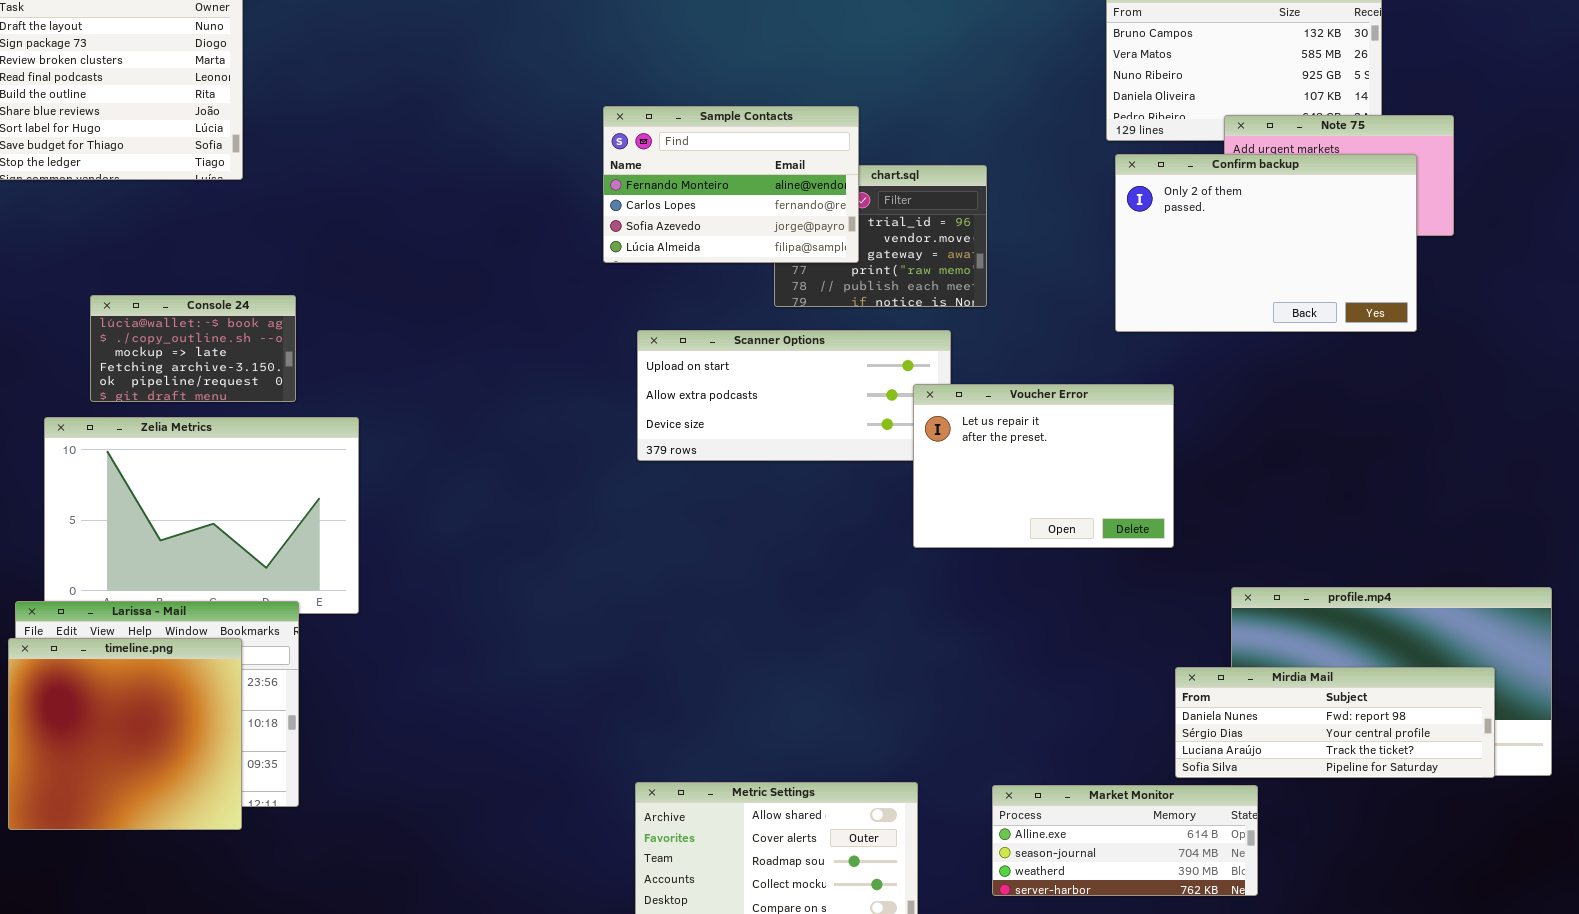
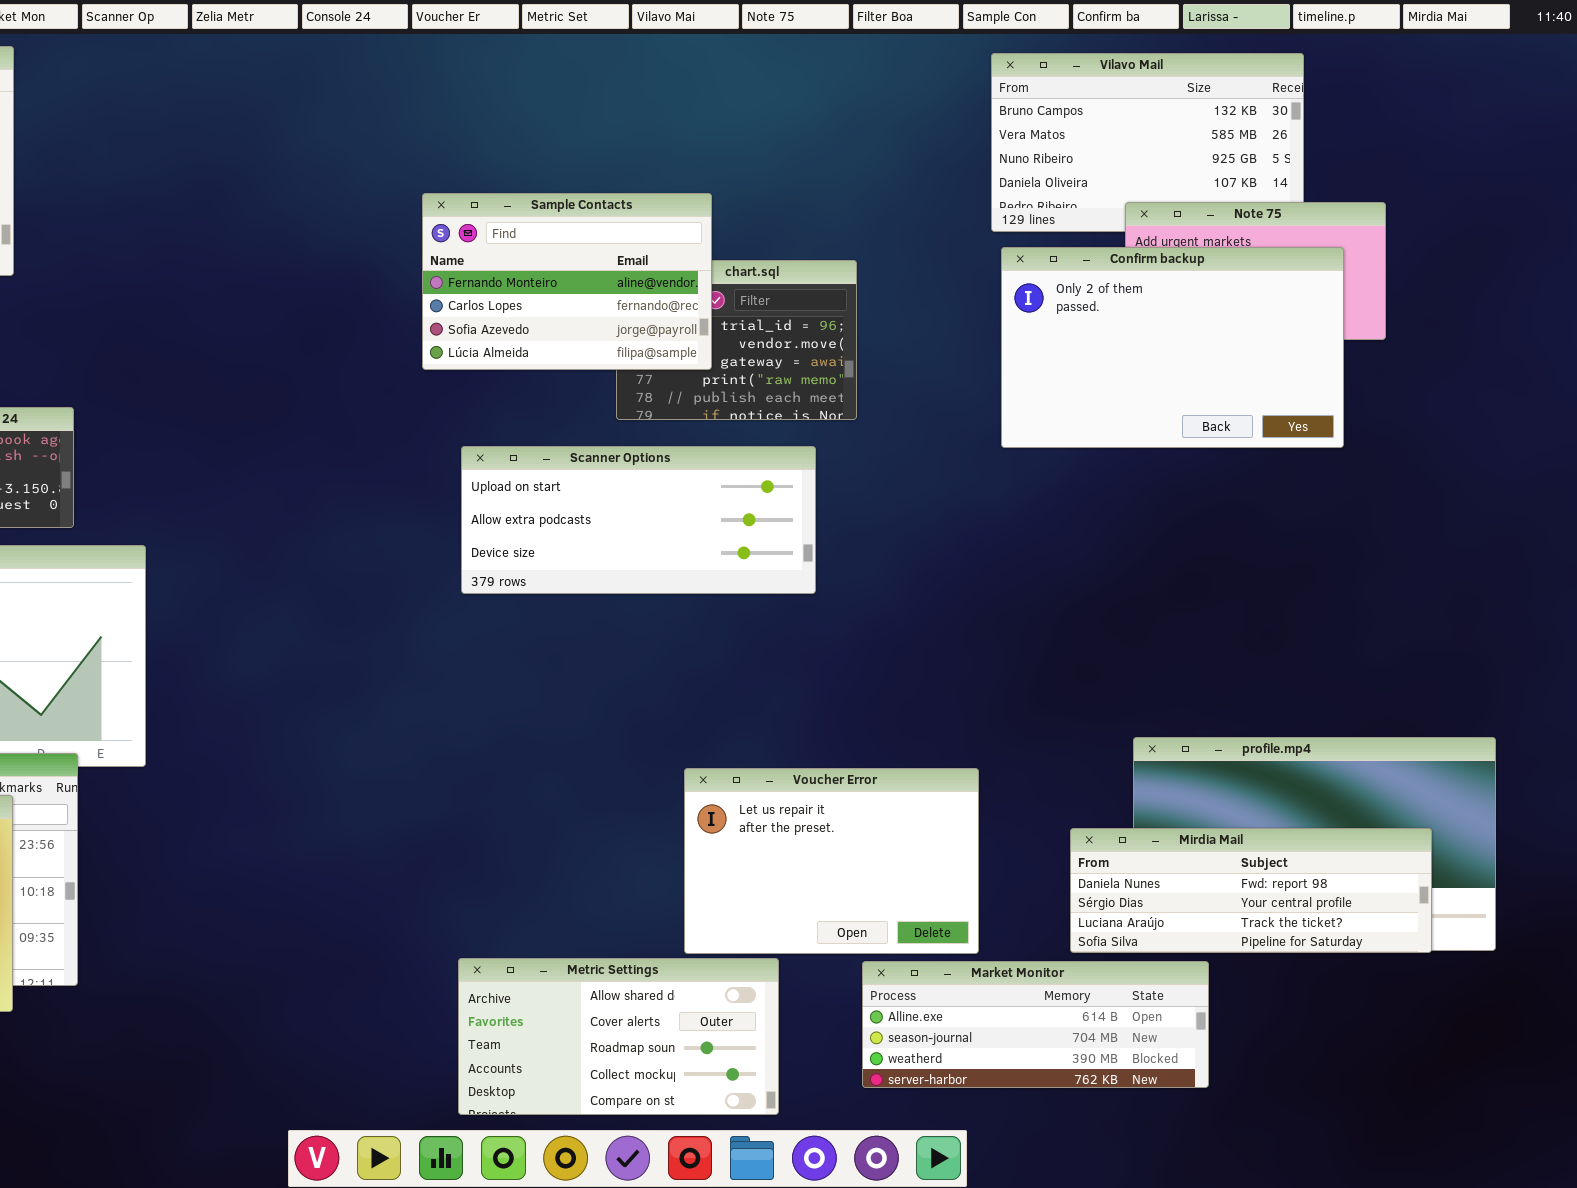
Voucher Error: [913,384,1174,548] -> [684,768,979,954], moved
Market Monitor: [992,785,1258,896] -> [862,961,1209,1088], resized

